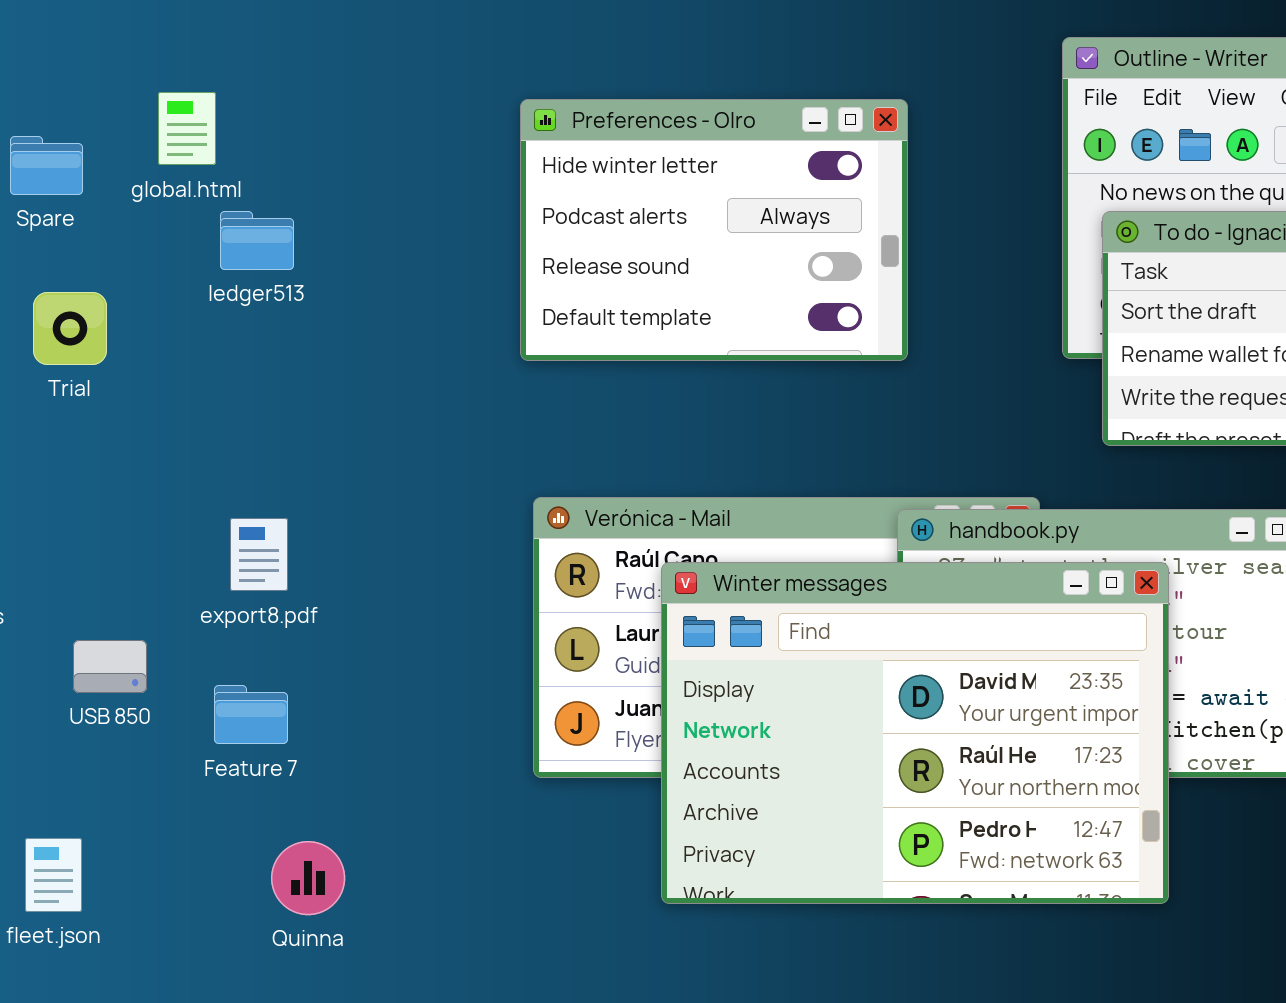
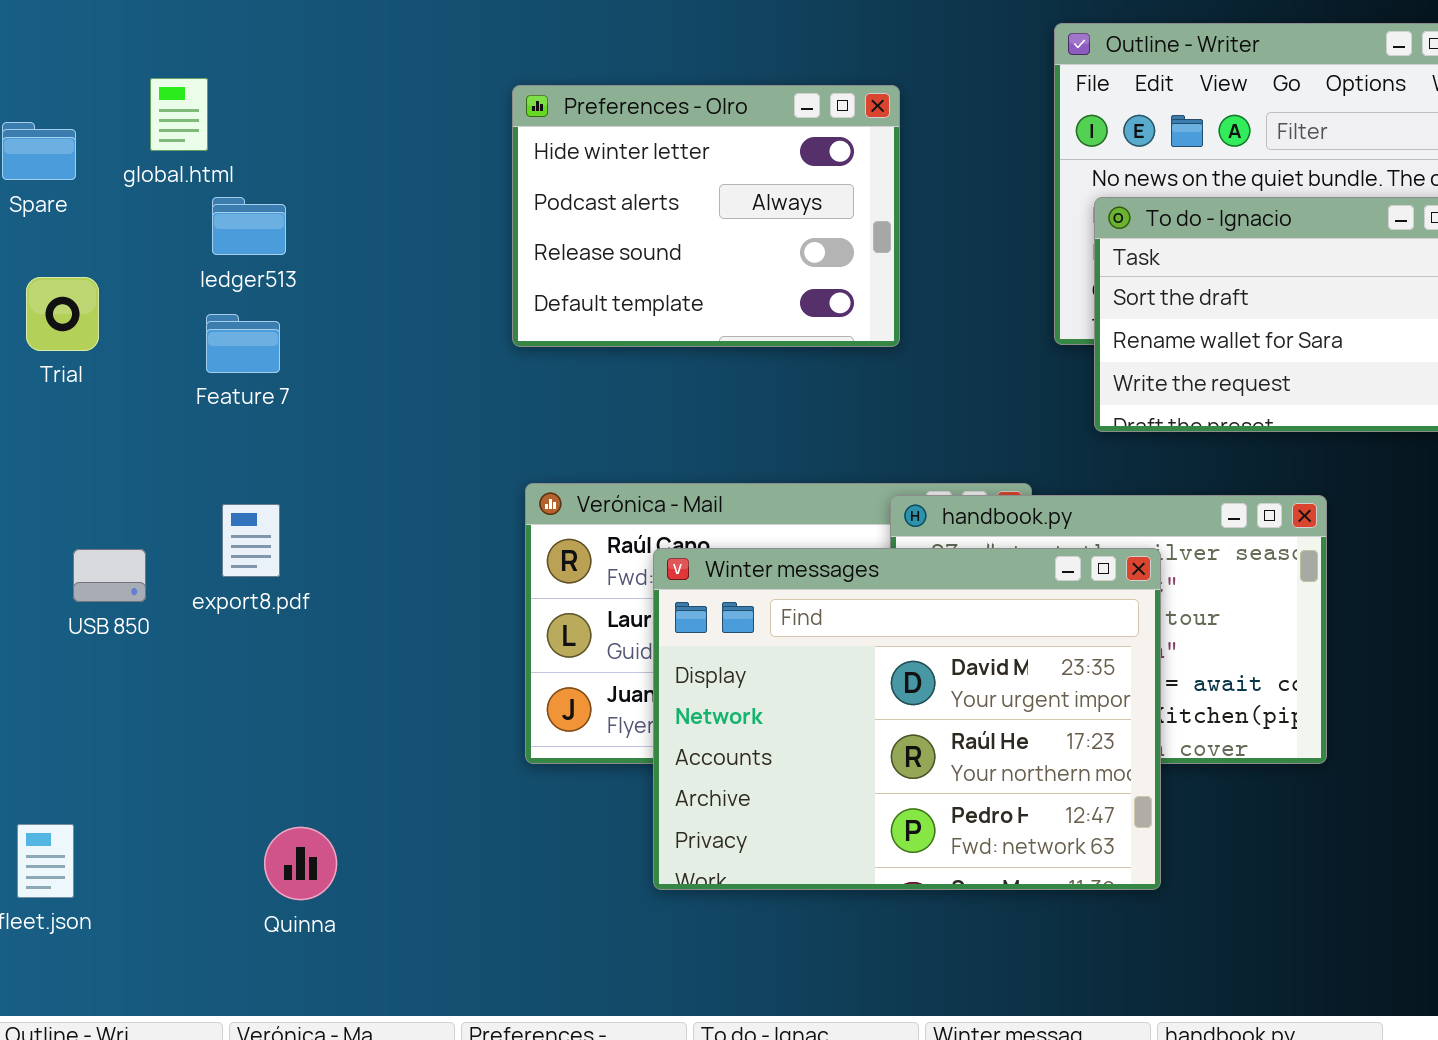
USB 850: [73,640,147,693] -> [73,549,146,602], moved
Feature 7: [214,685,288,744] -> [206,314,280,373], moved

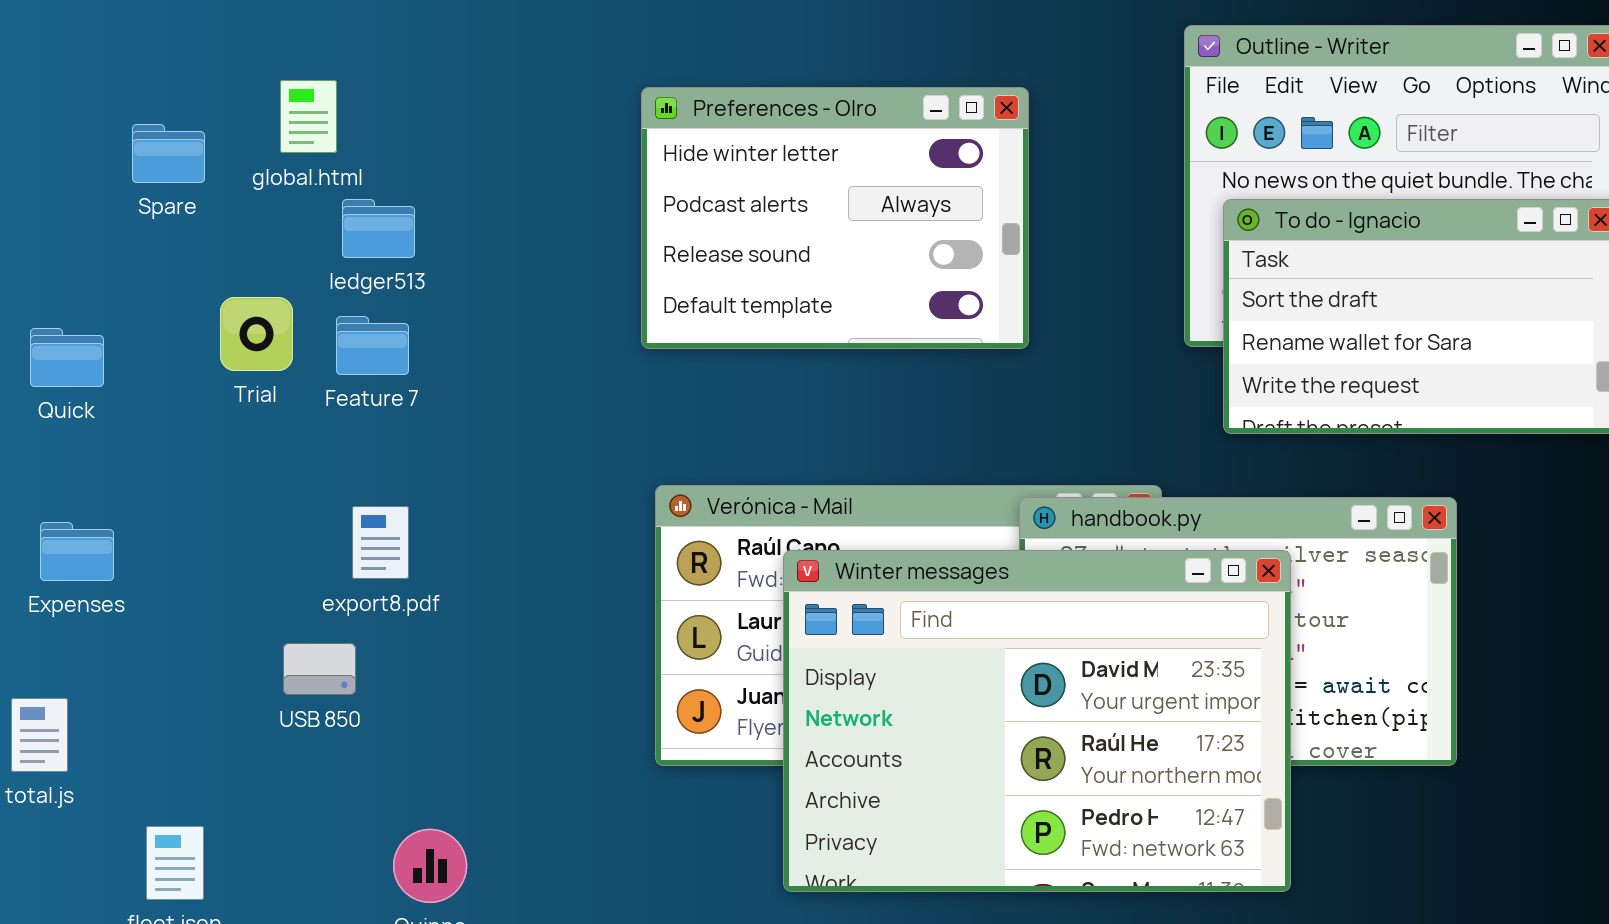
Trial: [26,277,99,351] -> [220,297,293,371], moved
USB 850: [73,549,146,602] -> [283,643,356,695], moved

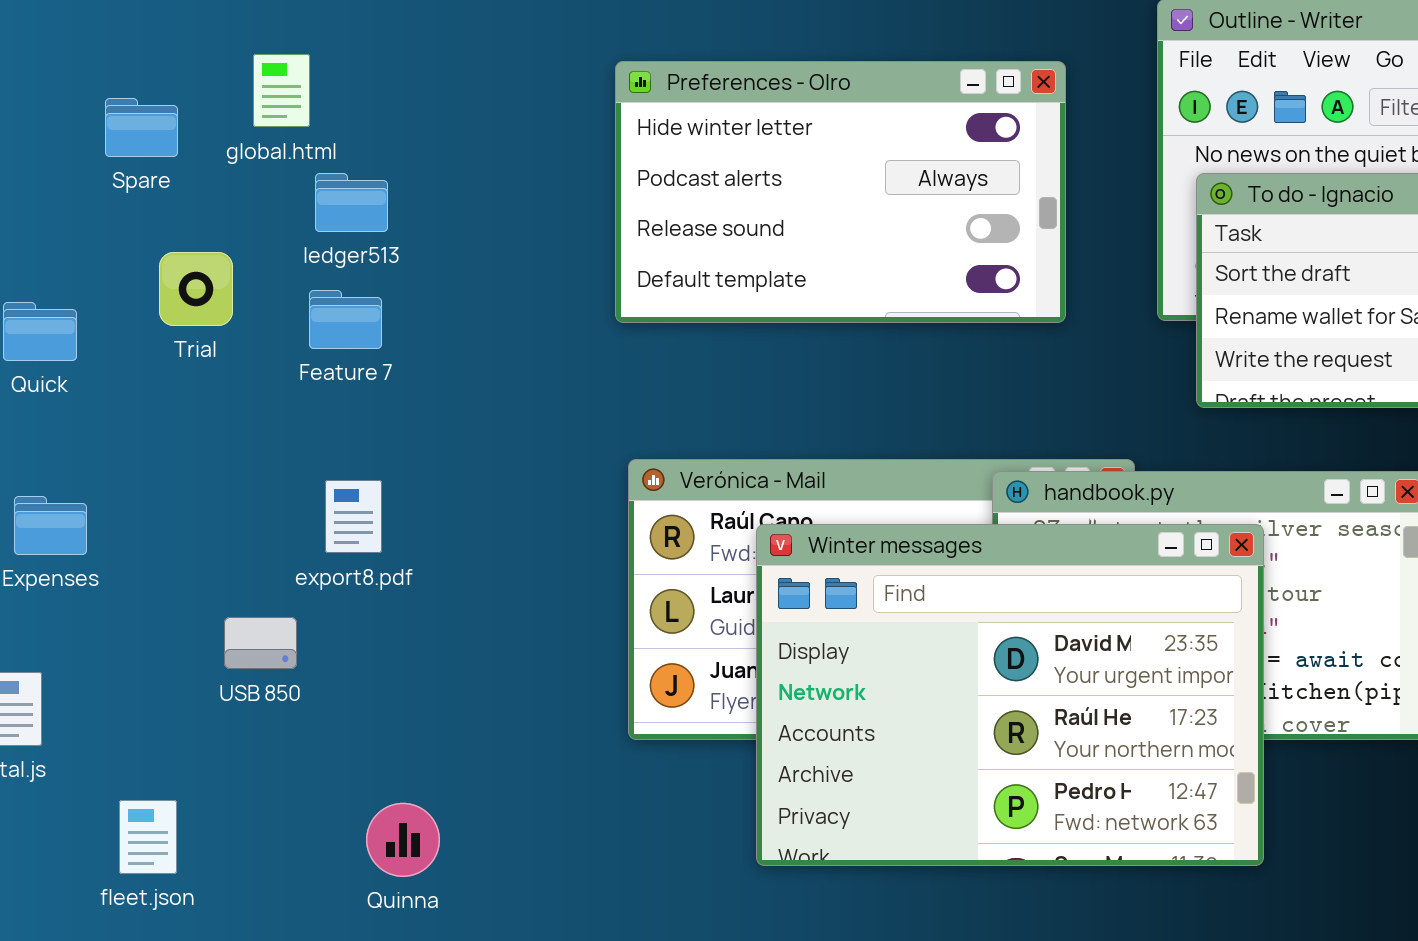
Preferences - Olro: [641,87,1029,349] -> [615,61,1066,323], resized
Trial: [220,297,293,371] -> [159,252,233,326], moved
USB 850: [283,643,356,695] -> [224,617,297,669], moved

